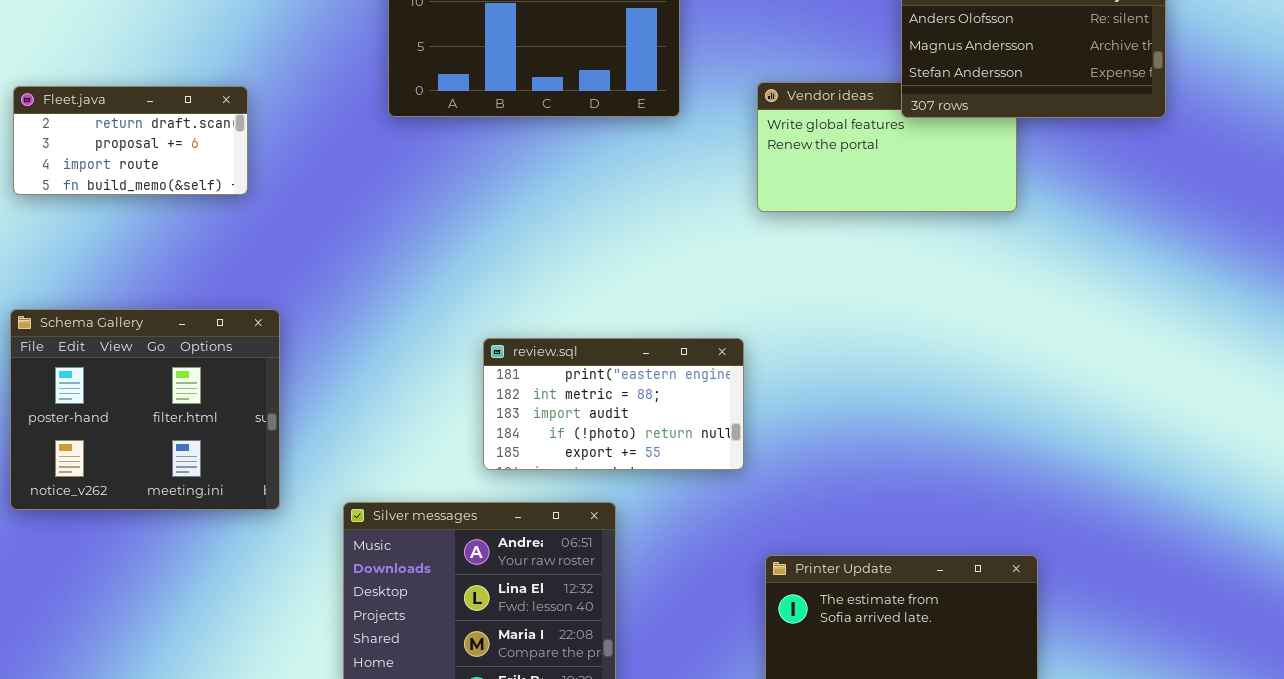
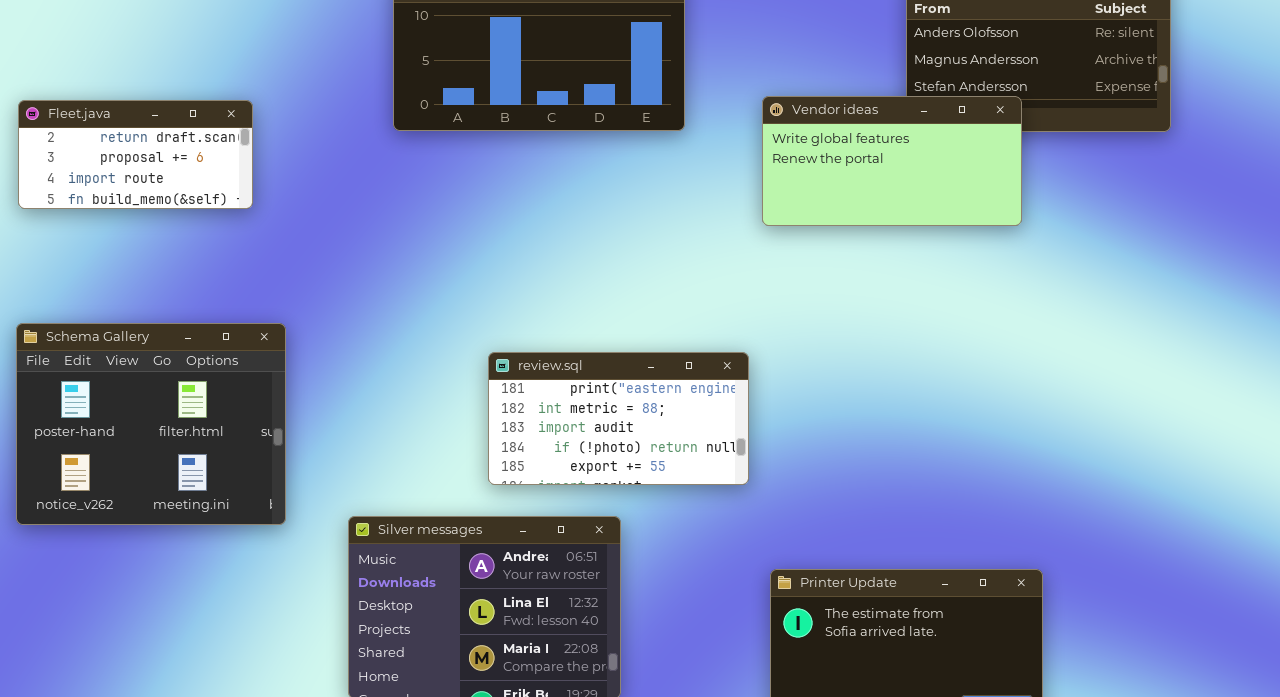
Vendor ideas: [757,82,1017,212] -> [762,96,1022,226], raised

